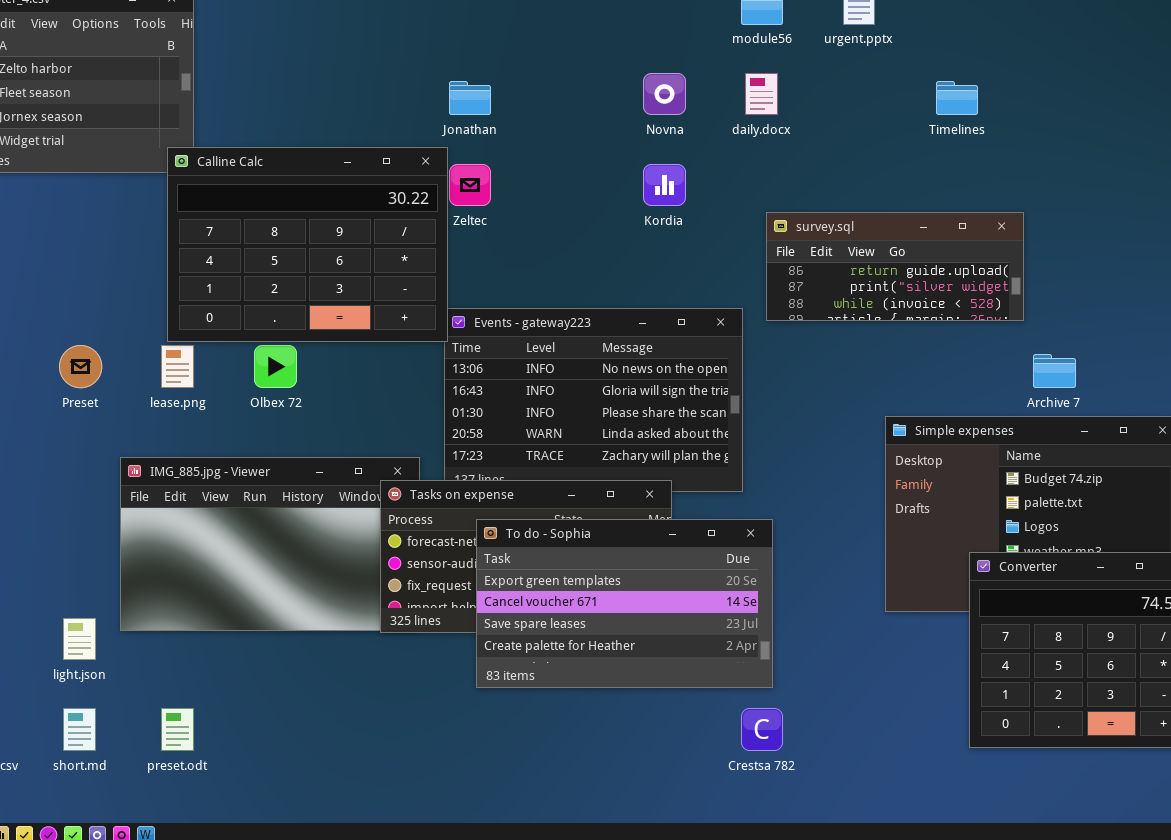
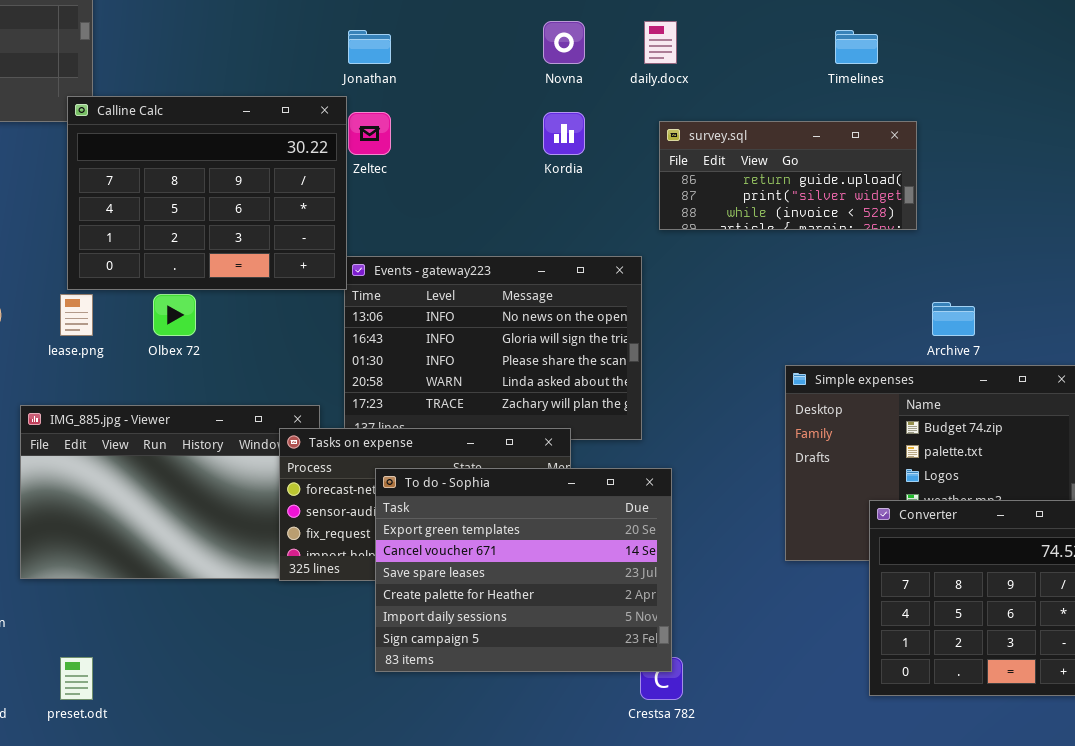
survey.sql: [766,212,1024,321] -> [659,121,917,230], moved
To do - Sophia: [476,519,773,688] -> [375,468,672,672], resized

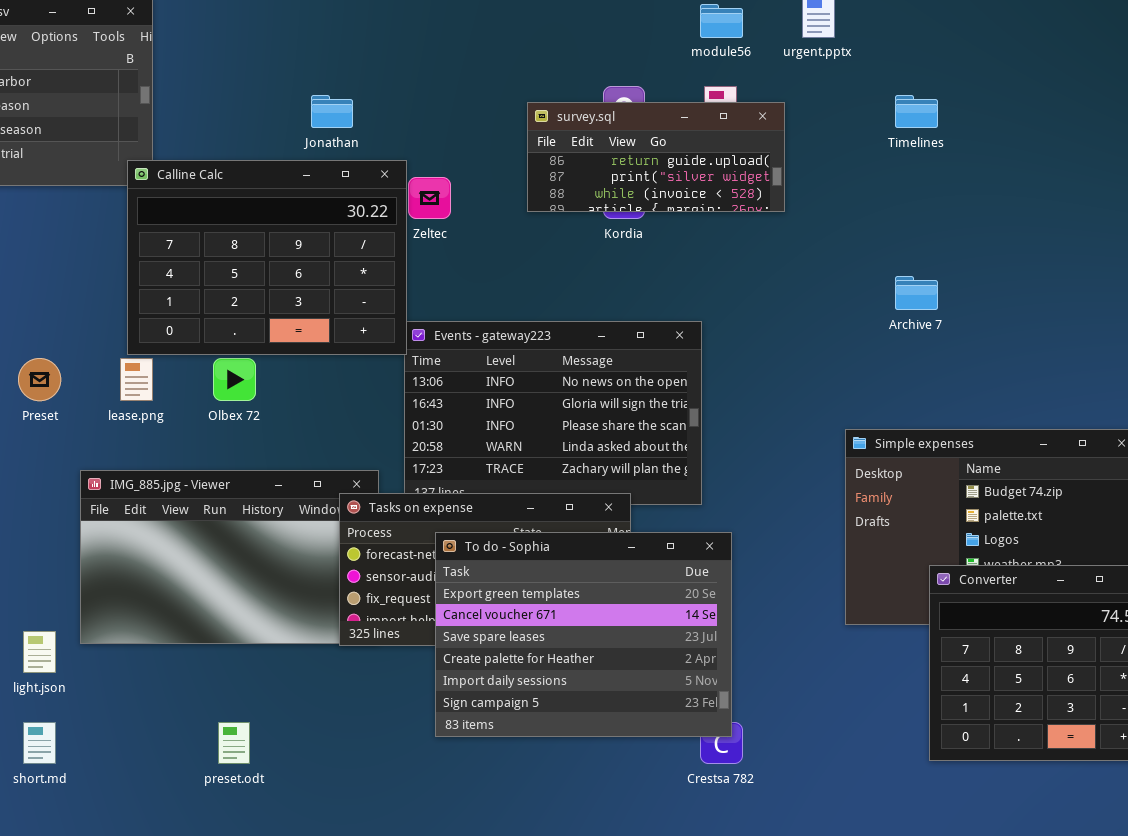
Jonathan: [348,30,391,64] -> [311,95,353,128], moved
survey.sql: [659,121,917,230] -> [527,102,785,212], moved
Archive 7: [932,302,975,336] -> [895,276,938,310], moved
preset.odt: [60,657,93,700] -> [218,722,250,764], moved

